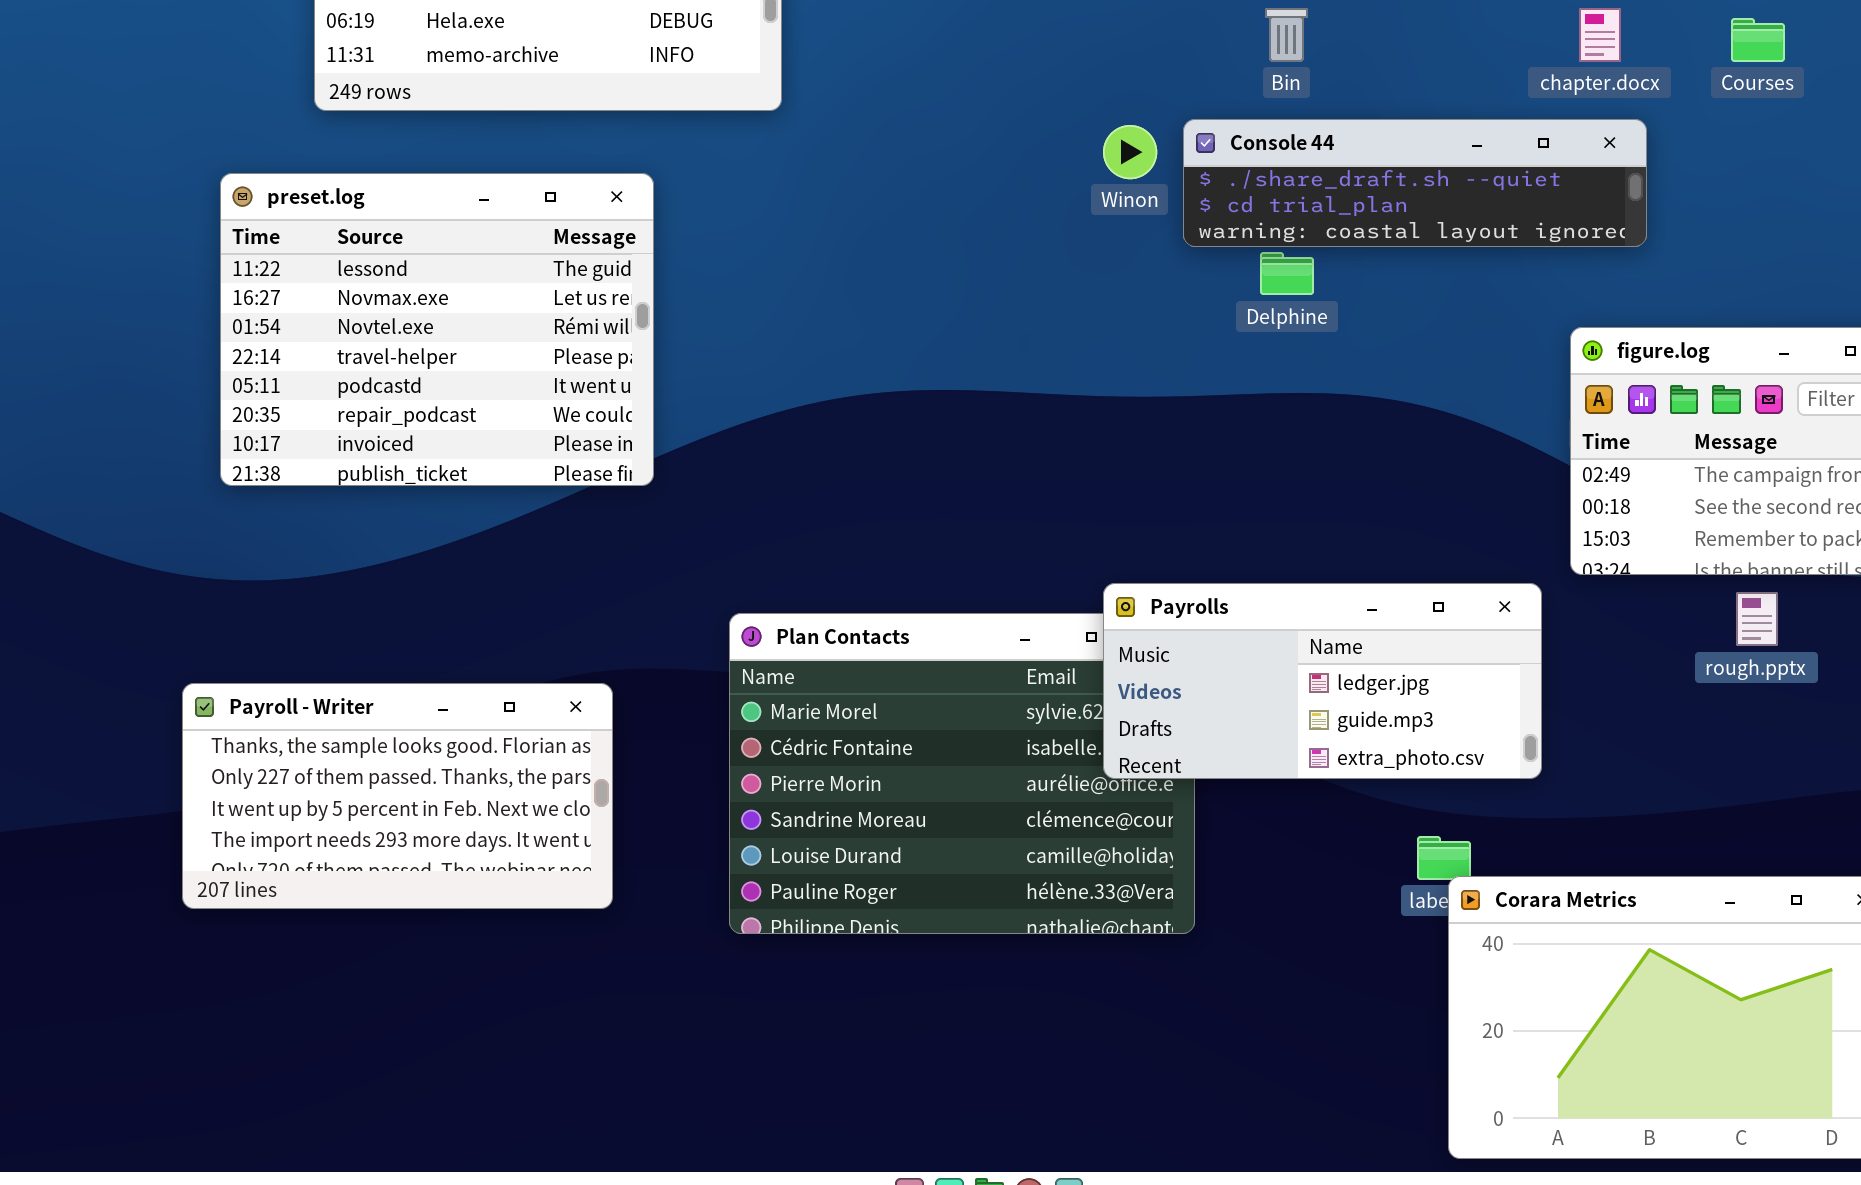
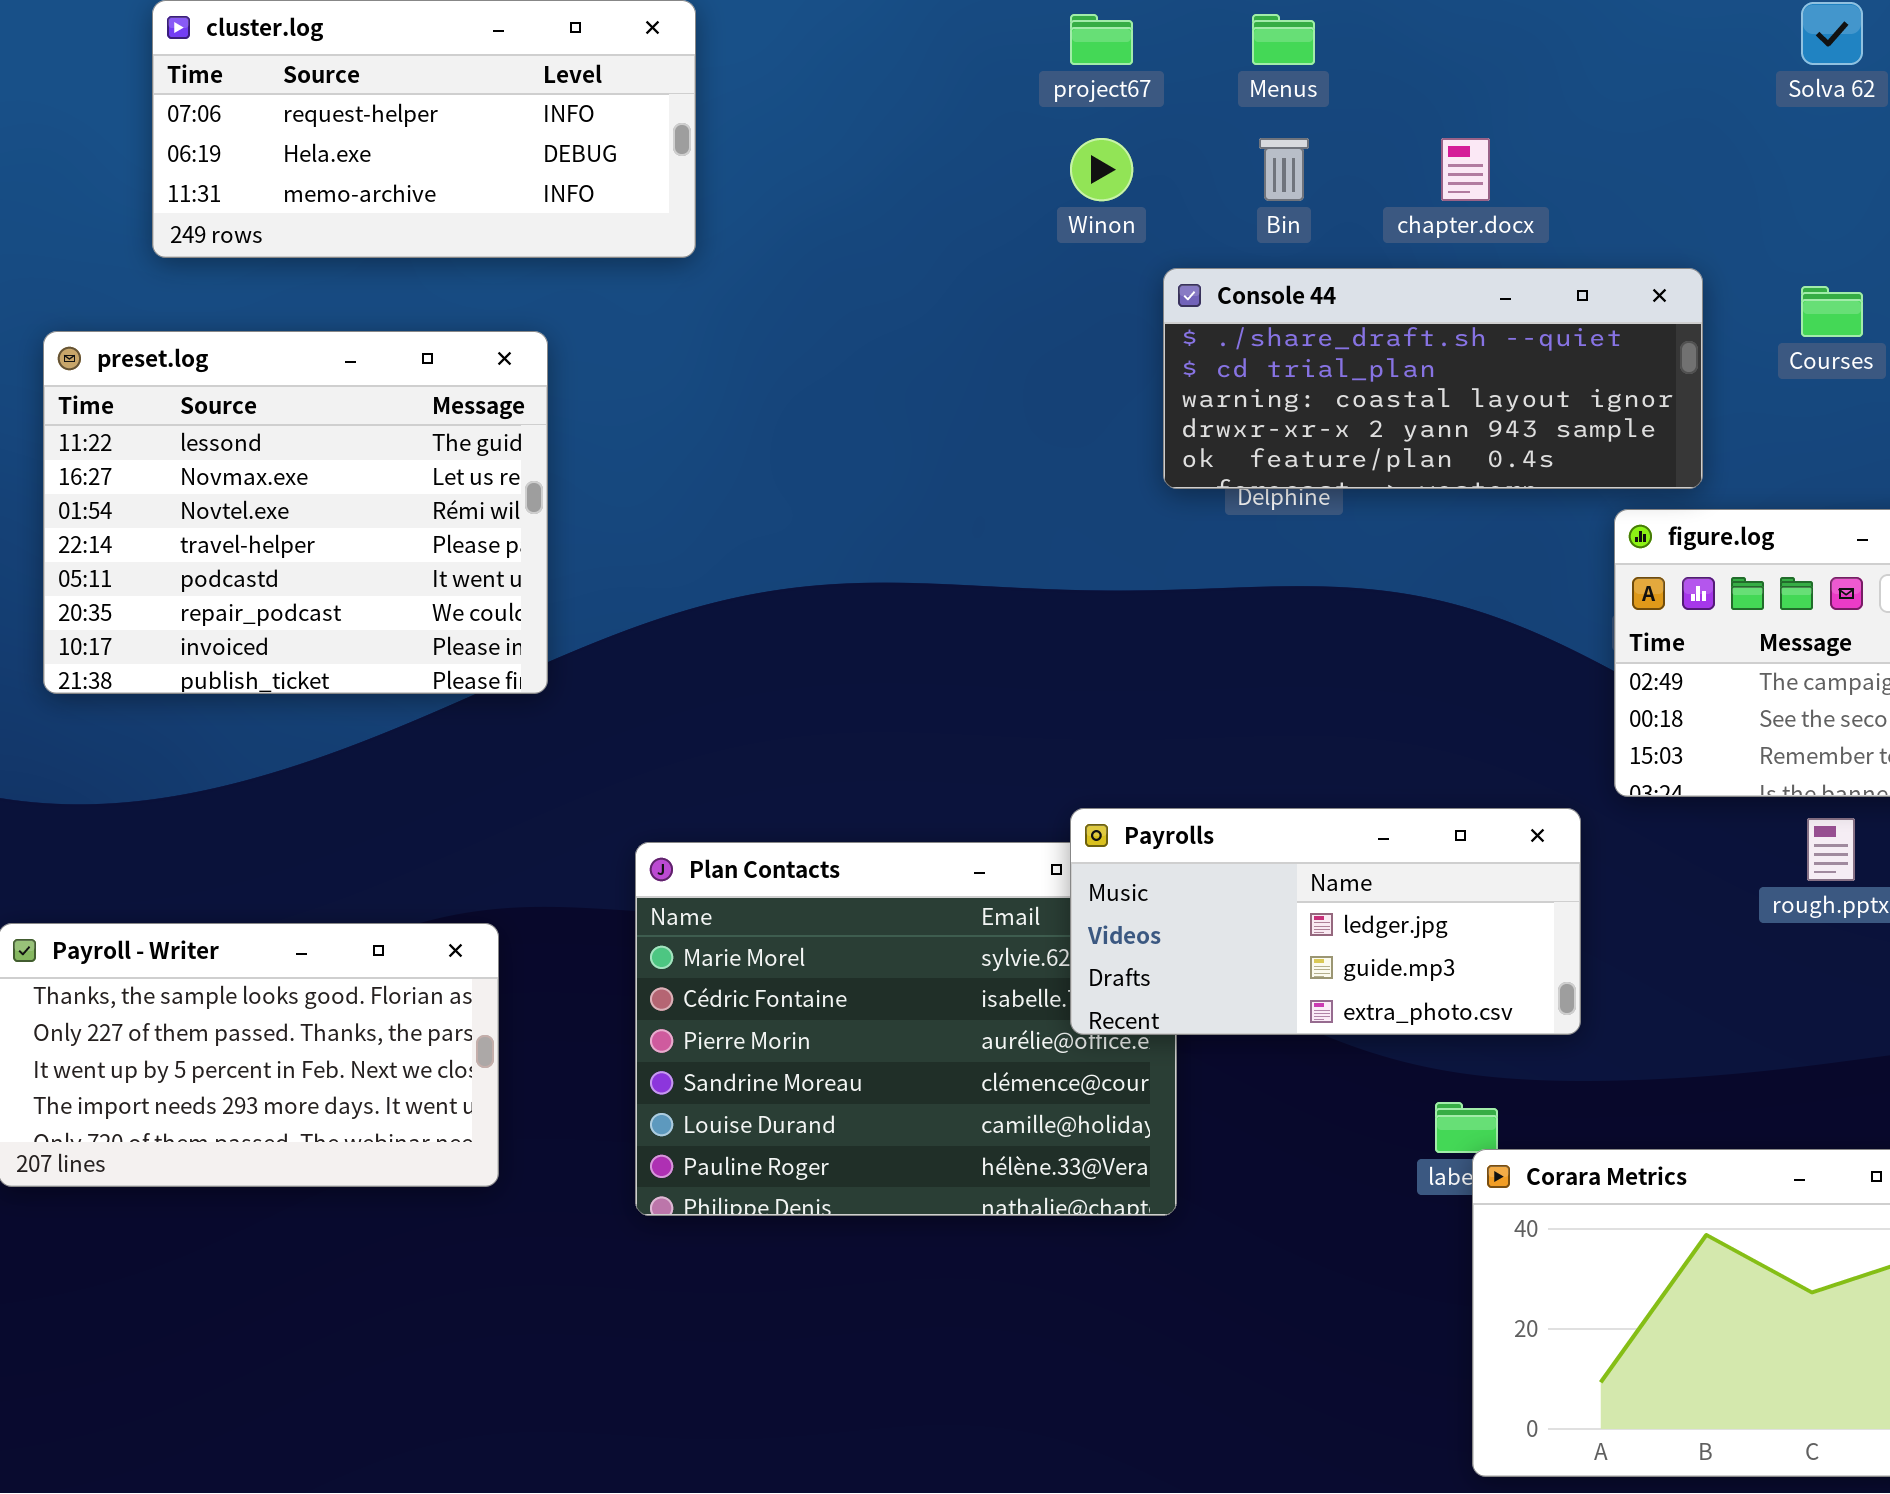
chapter.docx: [1579,8,1621,62] -> [1441,138,1490,201], moved
Courses: [1731,18,1785,62] -> [1801,286,1863,337], moved
Console 44: [1183,119,1647,247] -> [1163,268,1703,489], resized
Winon: [1103,125,1157,179] -> [1070,138,1133,201], moved

